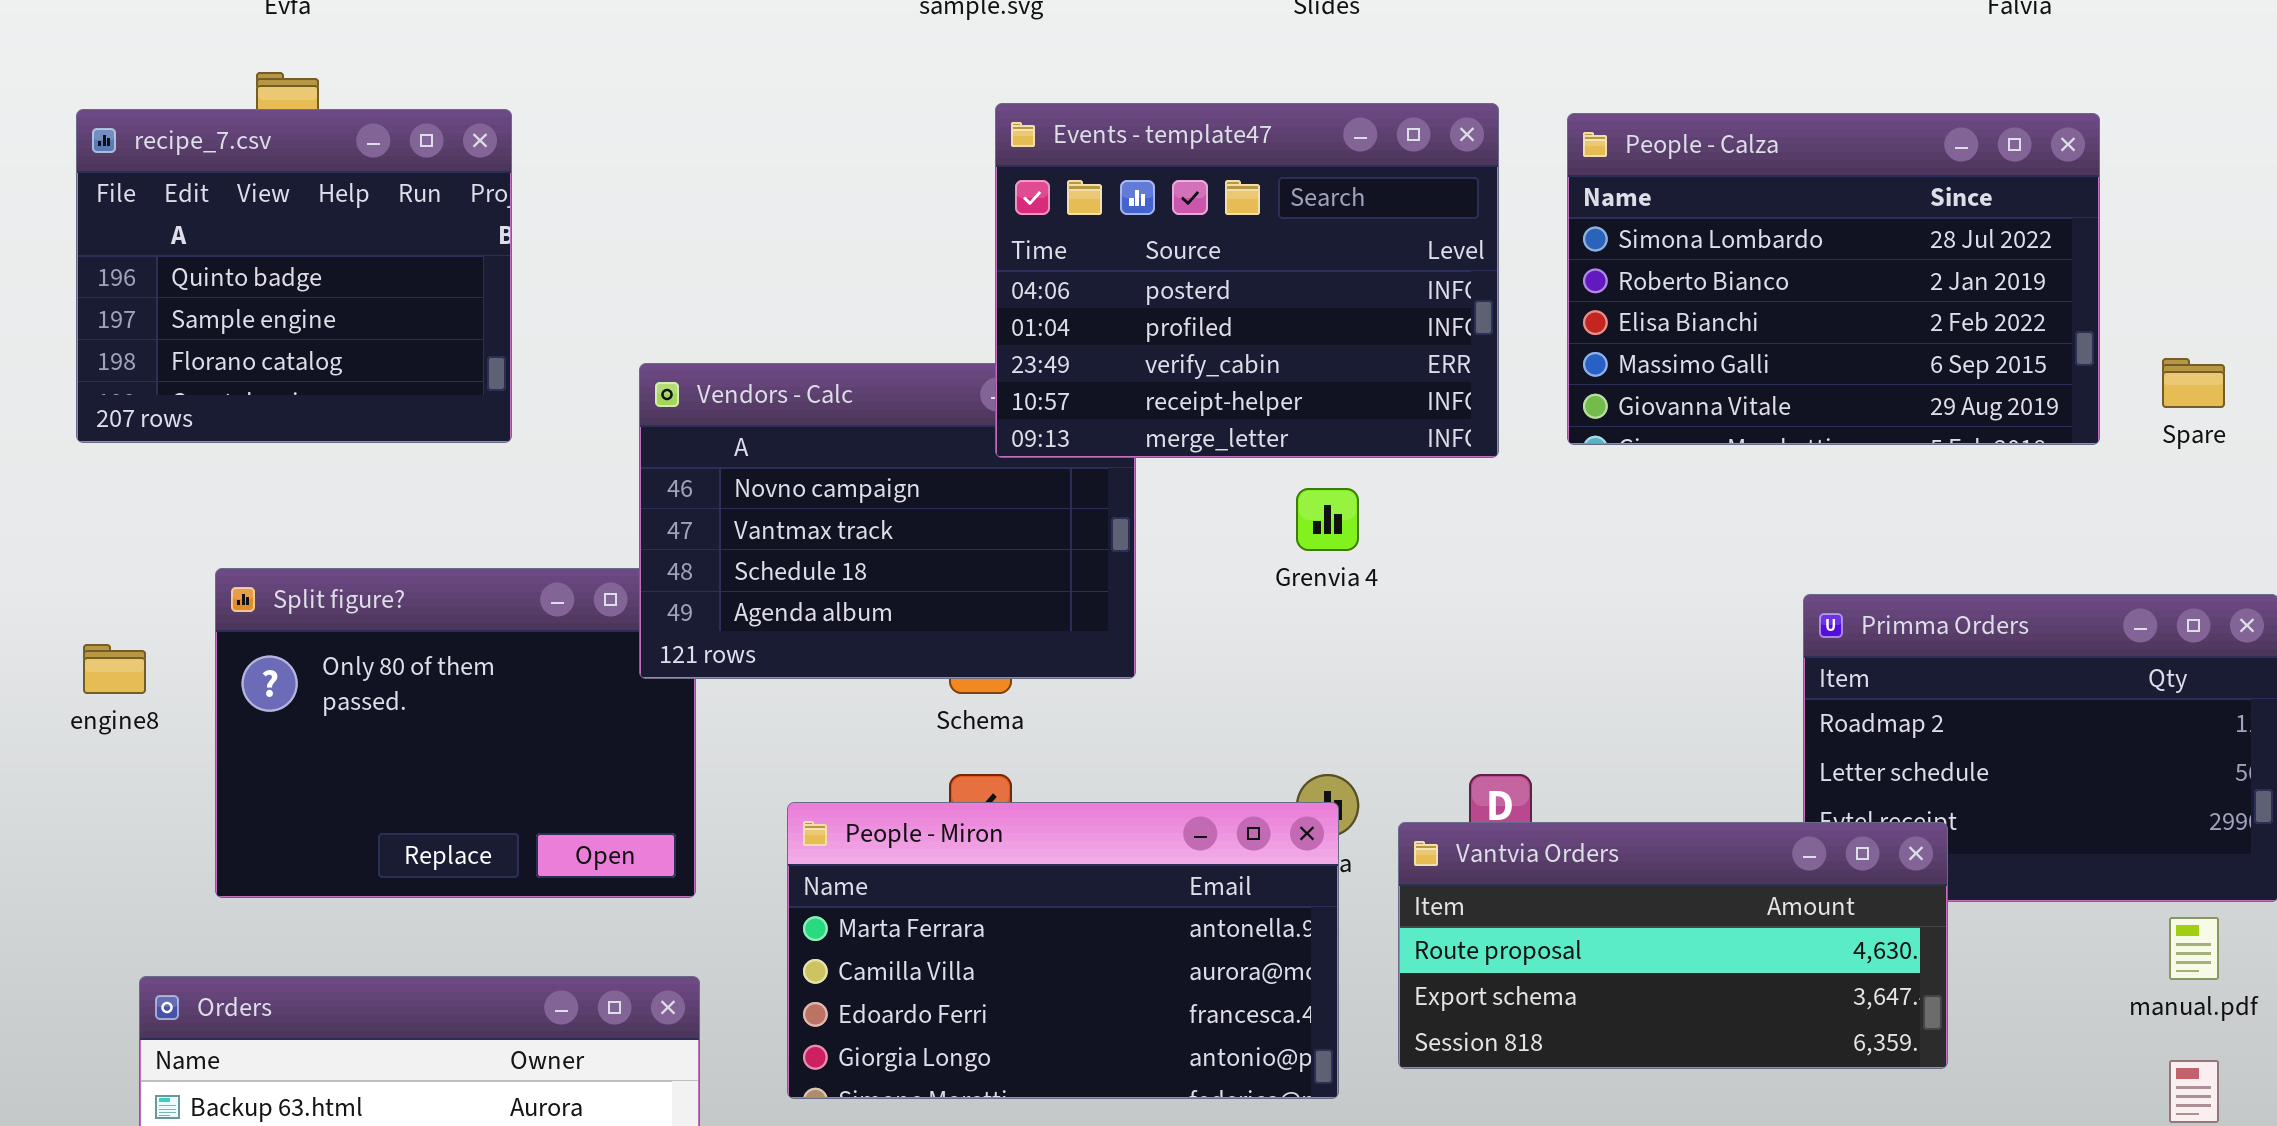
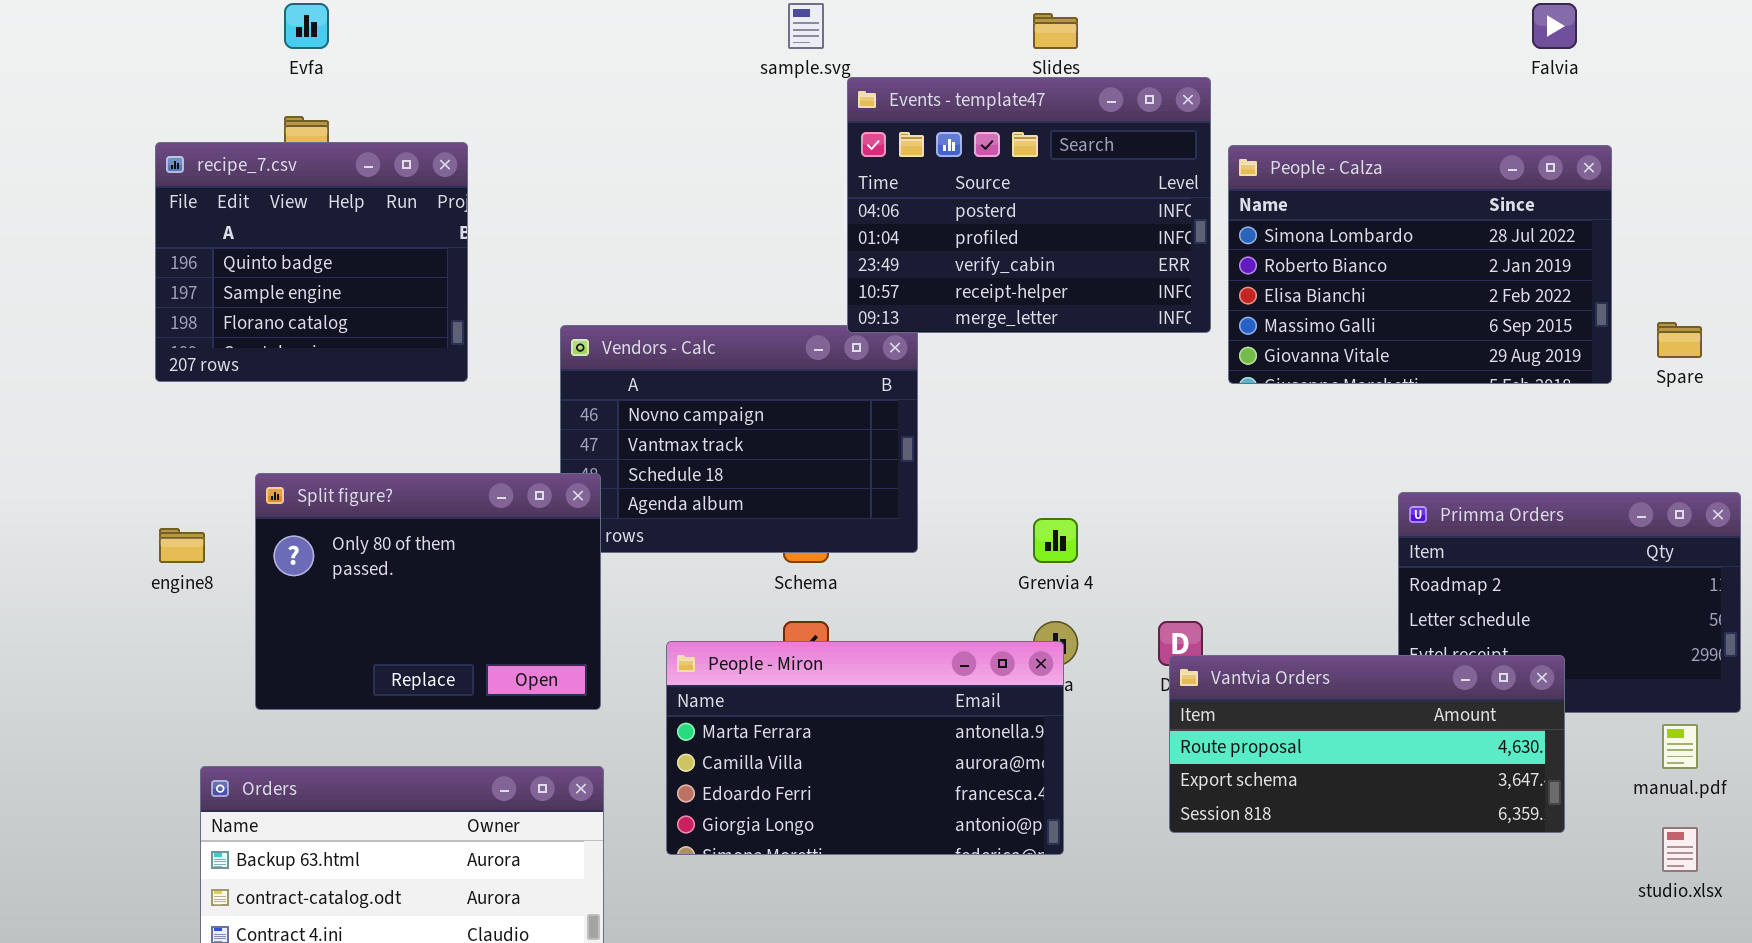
Events - template47: [995,103,1499,458] -> [847,77,1211,333], moved
Grenvia 4: [1296,488,1359,551] -> [1033,518,1078,563], moved
Split figure?: [215,568,696,898] -> [255,473,601,710], raised
Vantvia Orders: [1398,822,1948,1069] -> [1169,655,1565,833], moved

